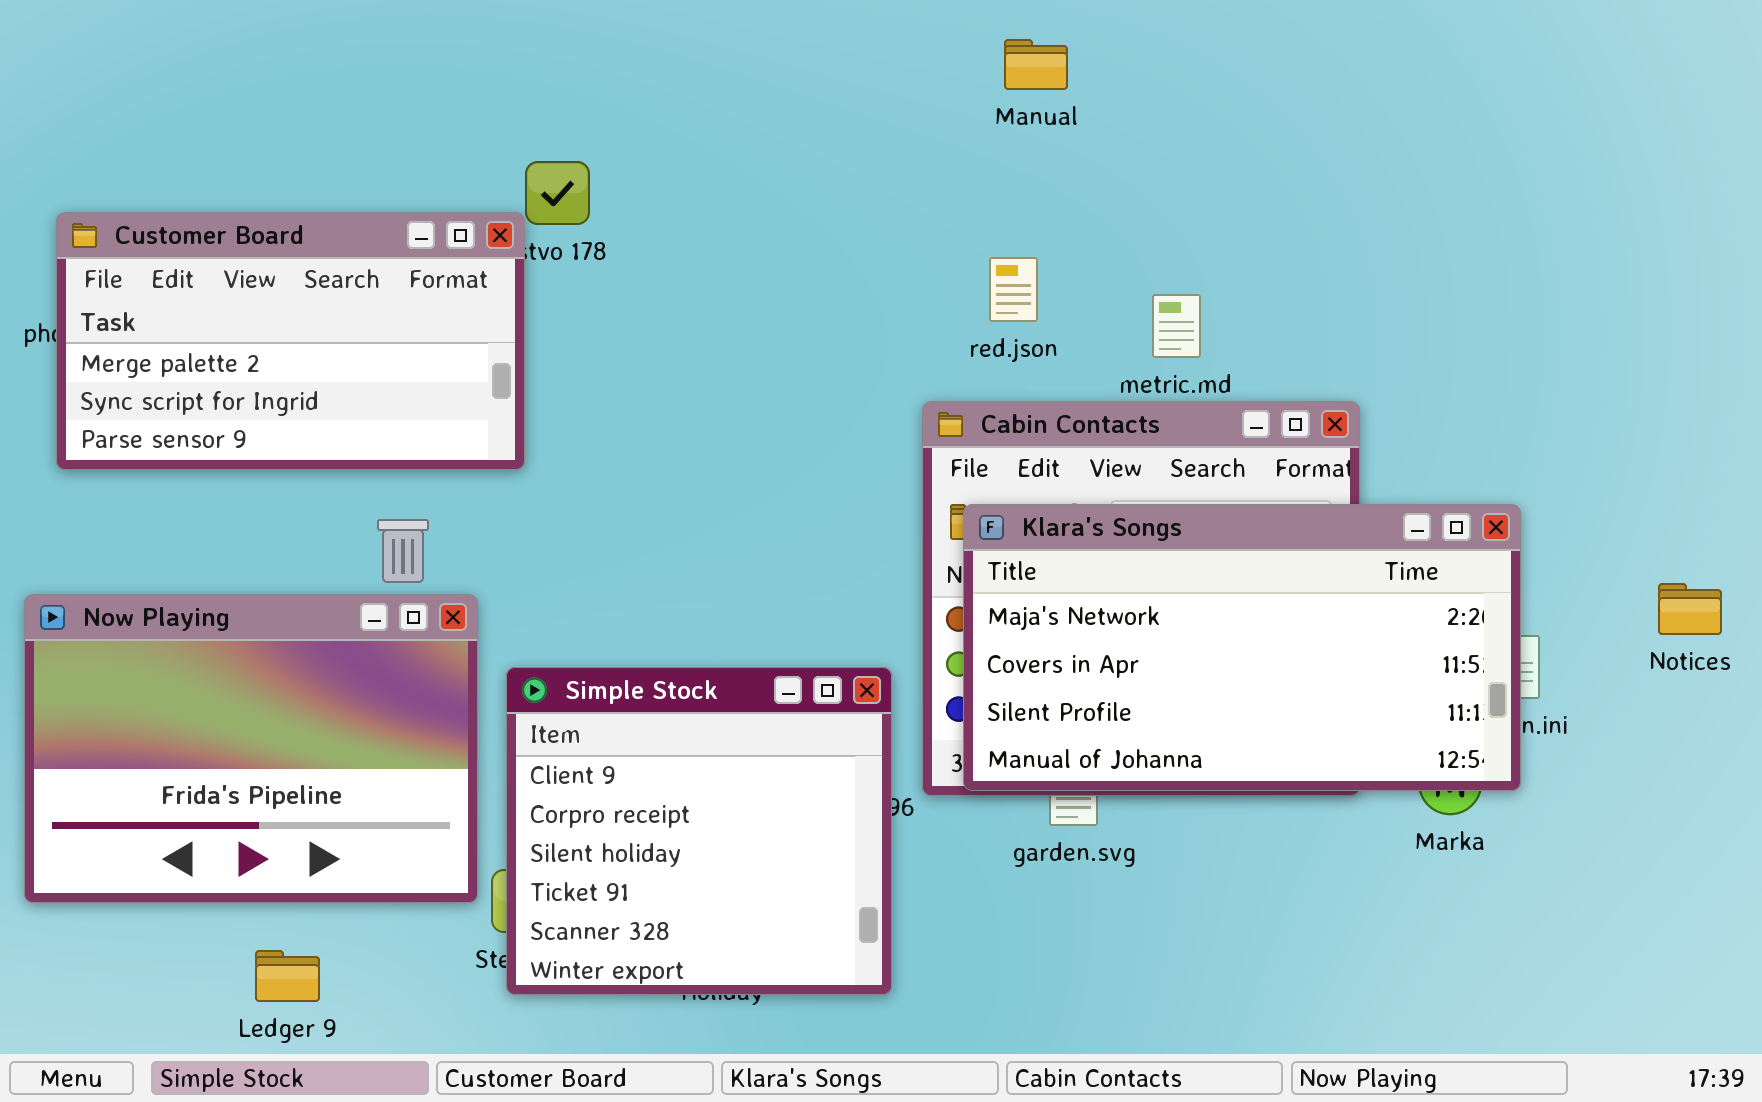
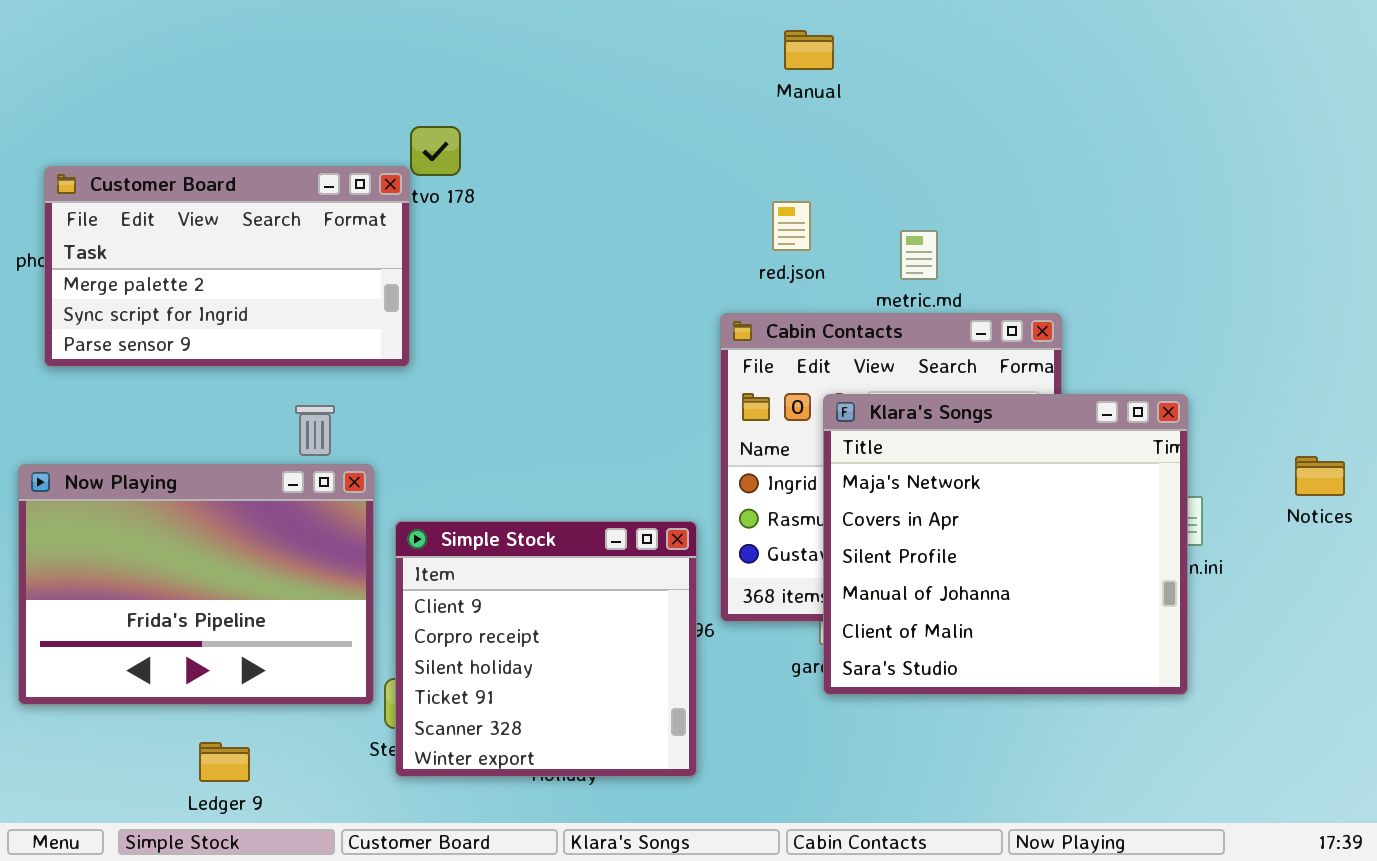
Klara's Songs: [963,504,1521,791] -> [823,394,1188,695], resized

